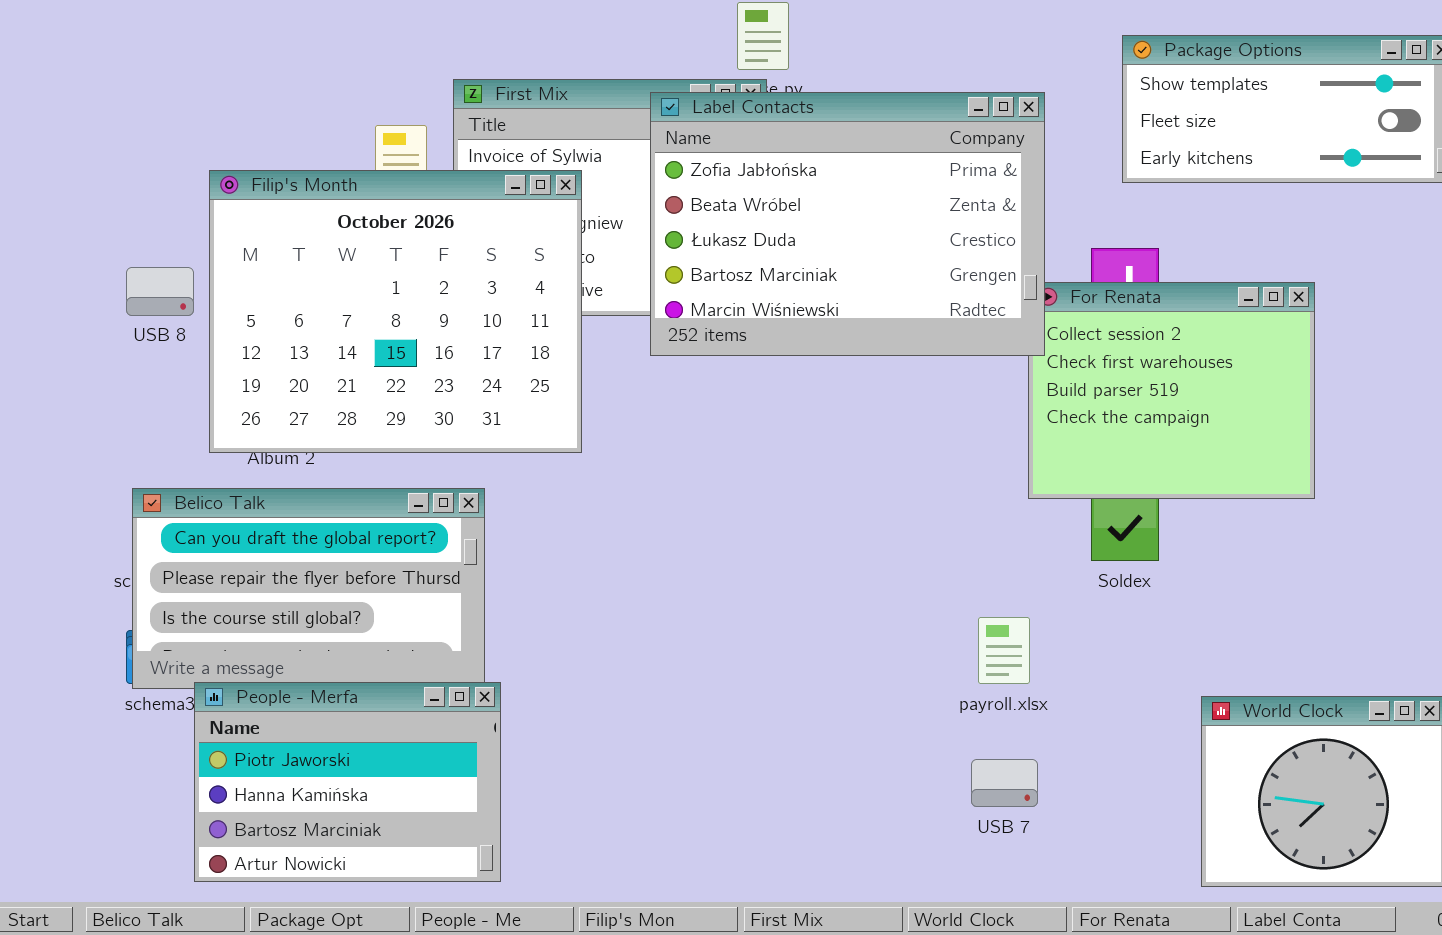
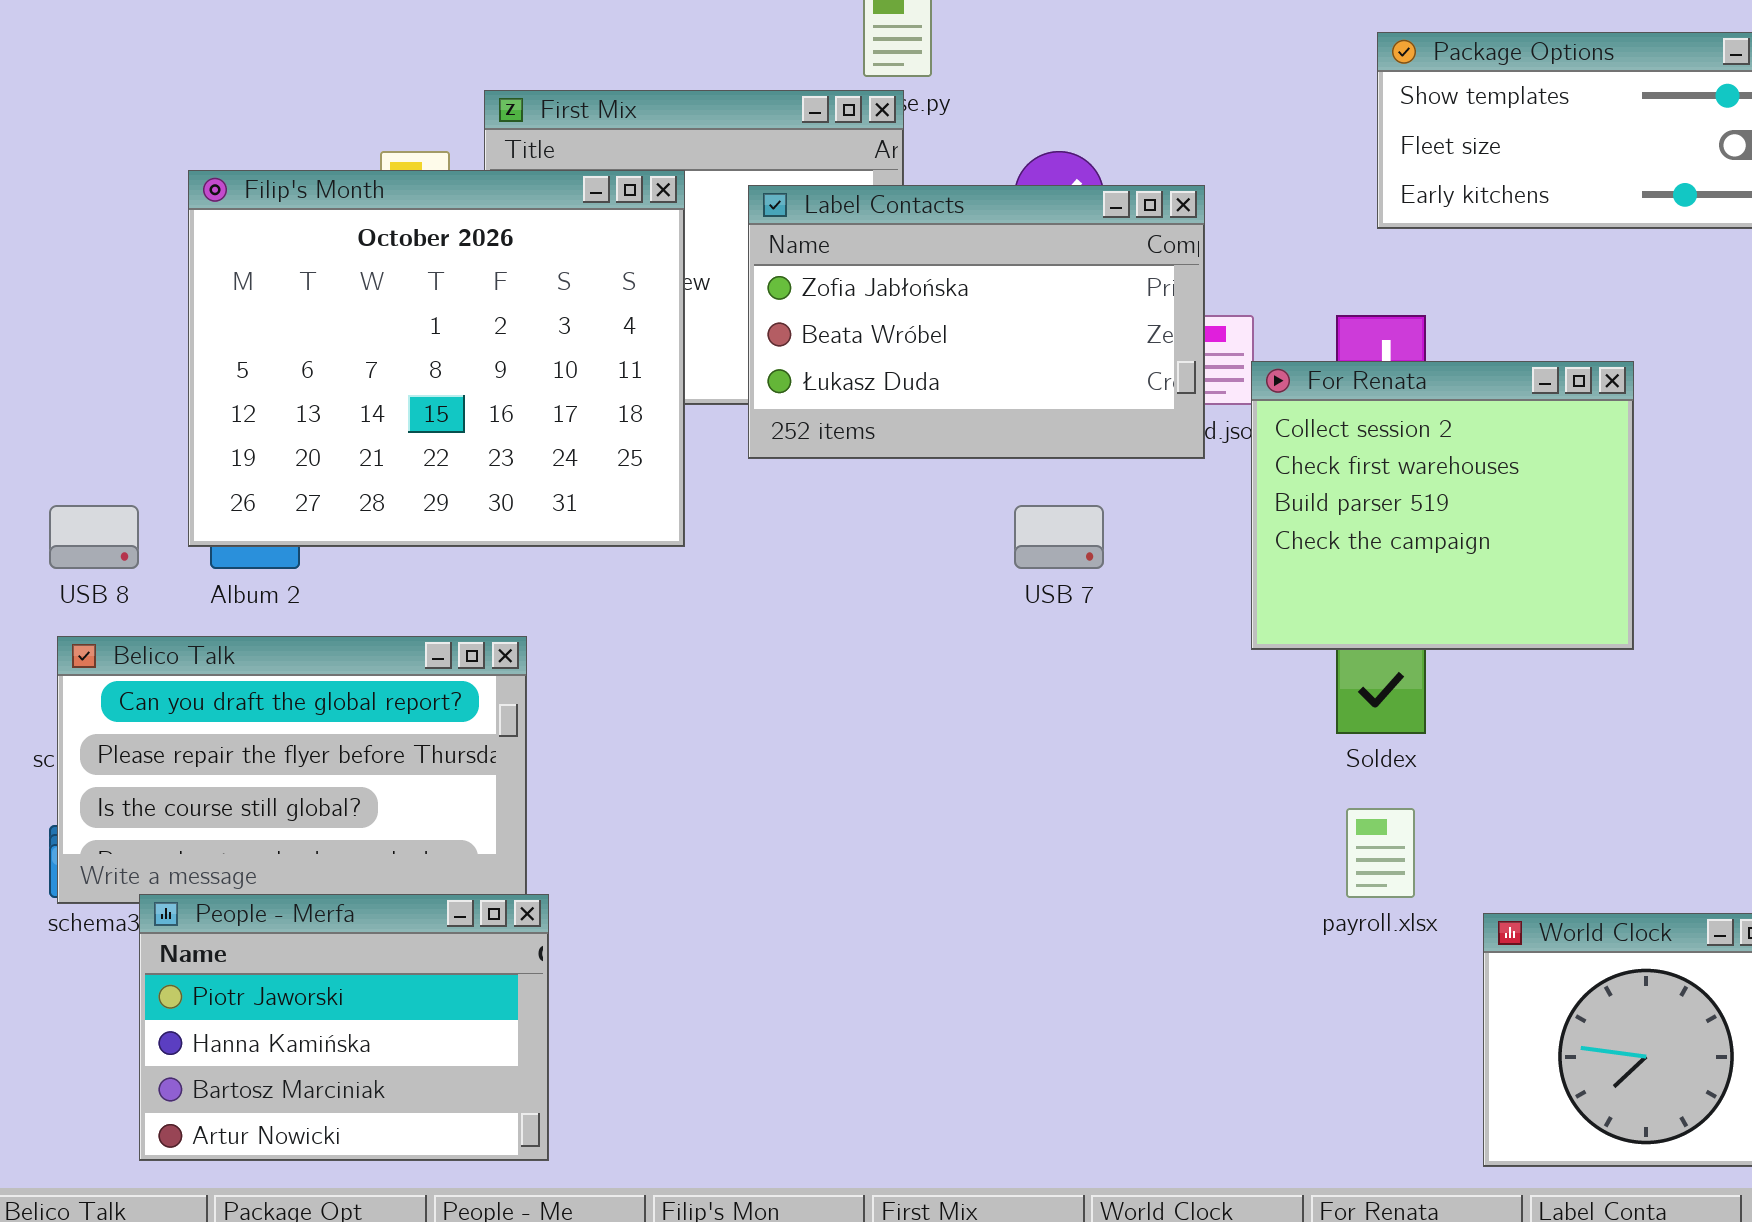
Label Contacts: [650,92,1045,356] -> [748,185,1205,459], resized
Filip's Month: [209,170,582,453] -> [188,170,685,547], moved
USB 8: [126,267,194,316] -> [49,505,139,569], moved
payroll.xlsx: [978,617,1030,684] -> [1346,808,1415,898], moved
USB 7: [971,759,1038,807] -> [1014,505,1104,569], moved

